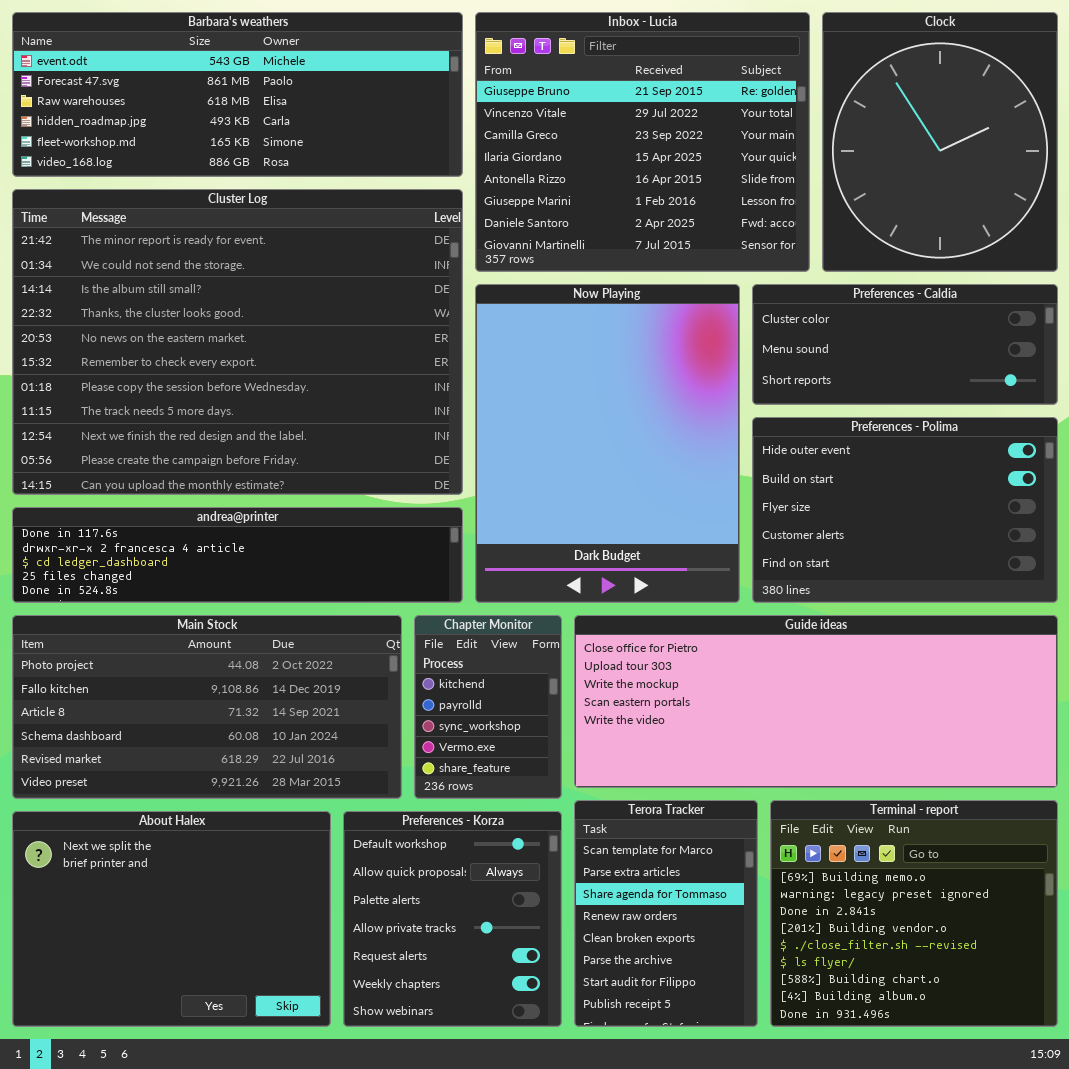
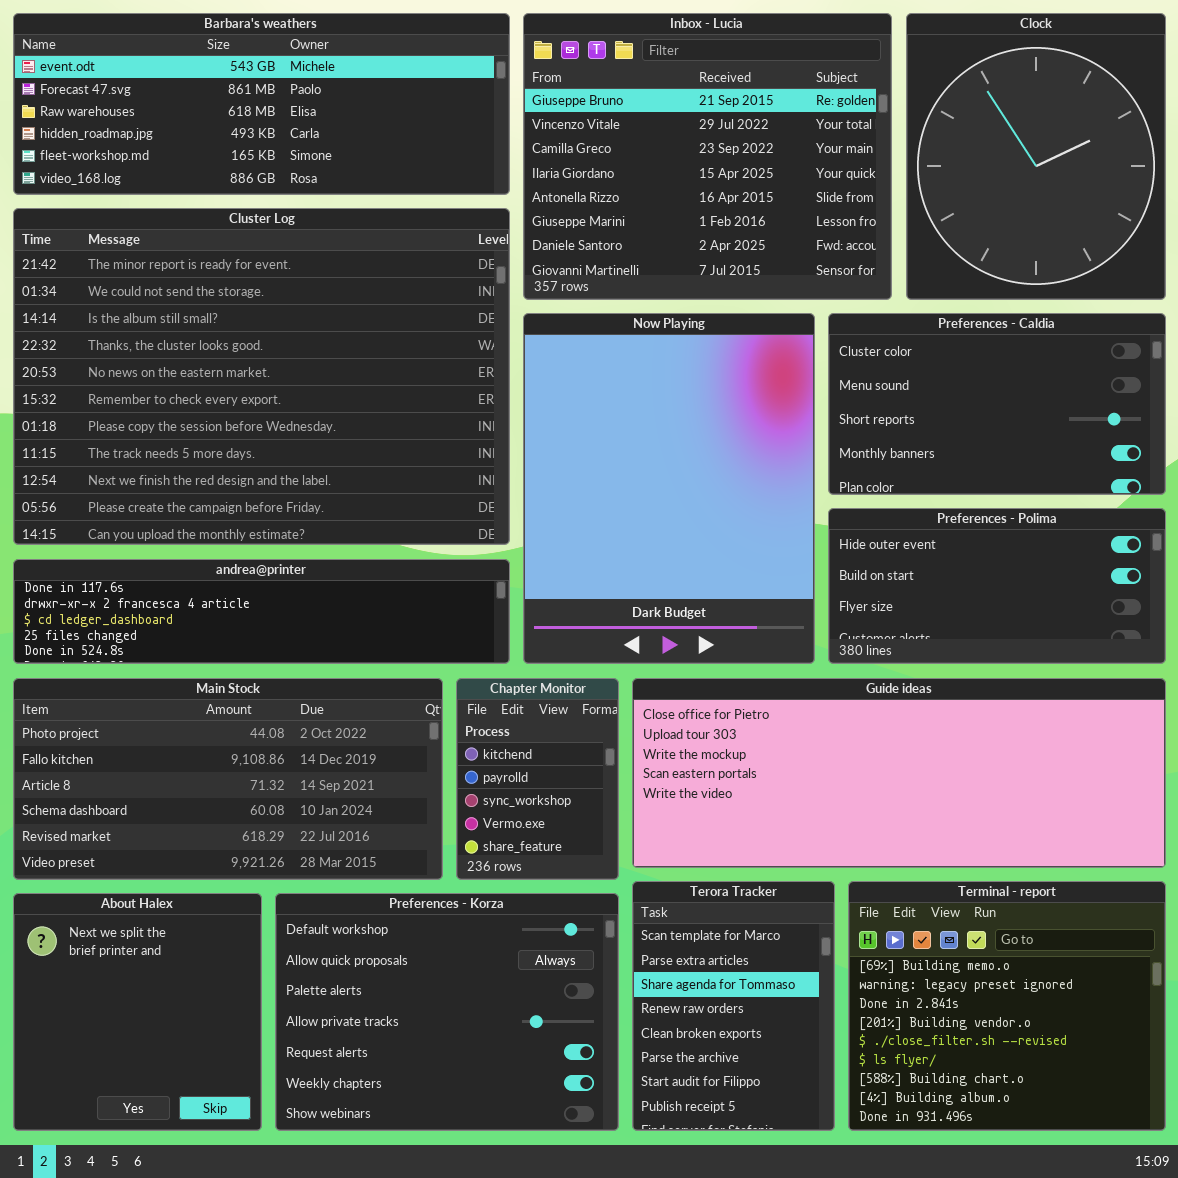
Preferences - Caldia: [752,284,1058,405] -> [828,313,1166,495], resized
Preferences - Polima: [752,417,1058,603] -> [828,508,1166,664], resized
About Halex: [12,811,331,1027] -> [13,893,262,1131], resized
Preferences - Korza: [343,811,562,1027] -> [275,893,619,1131], resized

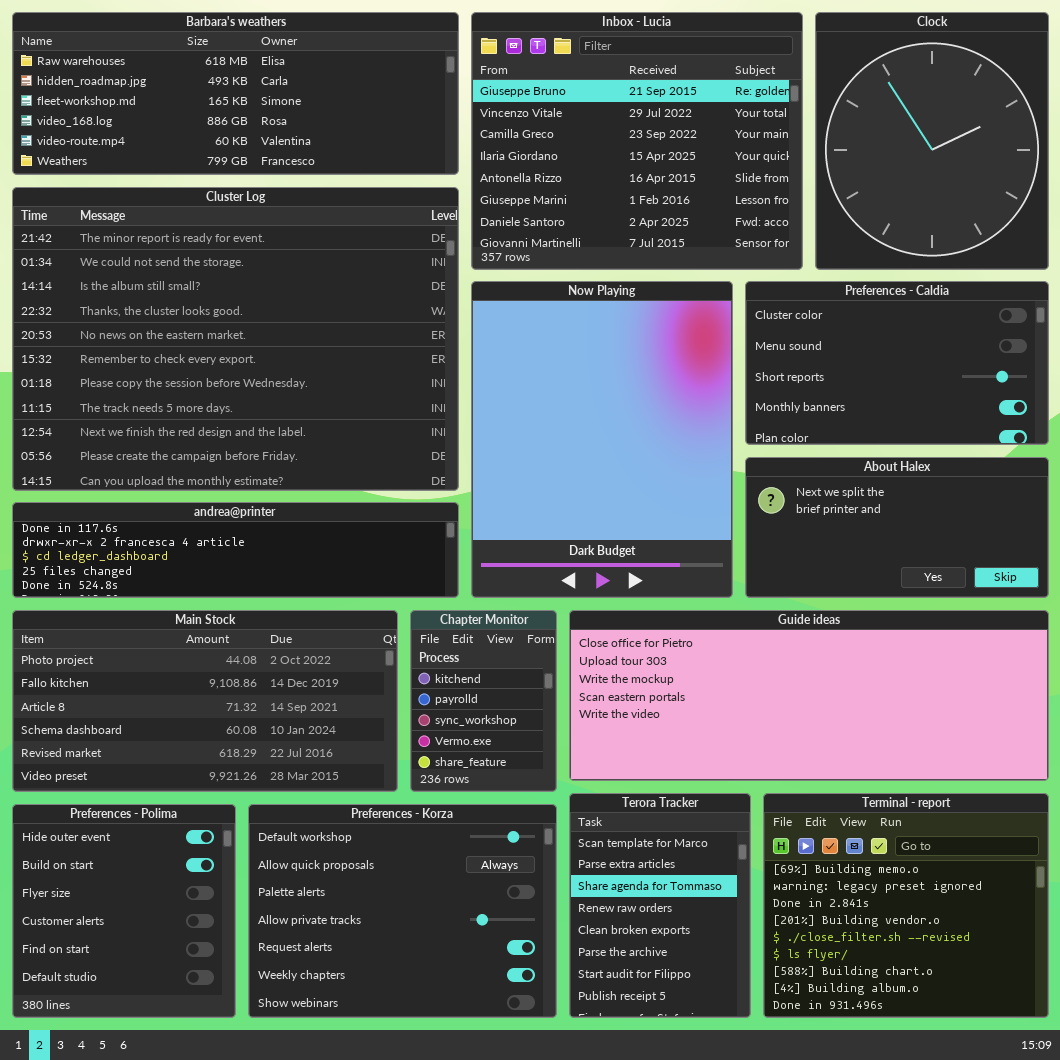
Barbara's weathers: [13,13,510,195] -> [12,12,459,175], scrolled down 2 rows
Preferences - Polima: [828,508,1166,664] -> [12,804,236,1018], moved, resized
About Halex: [13,893,262,1131] -> [745,457,1049,598], moved, resized

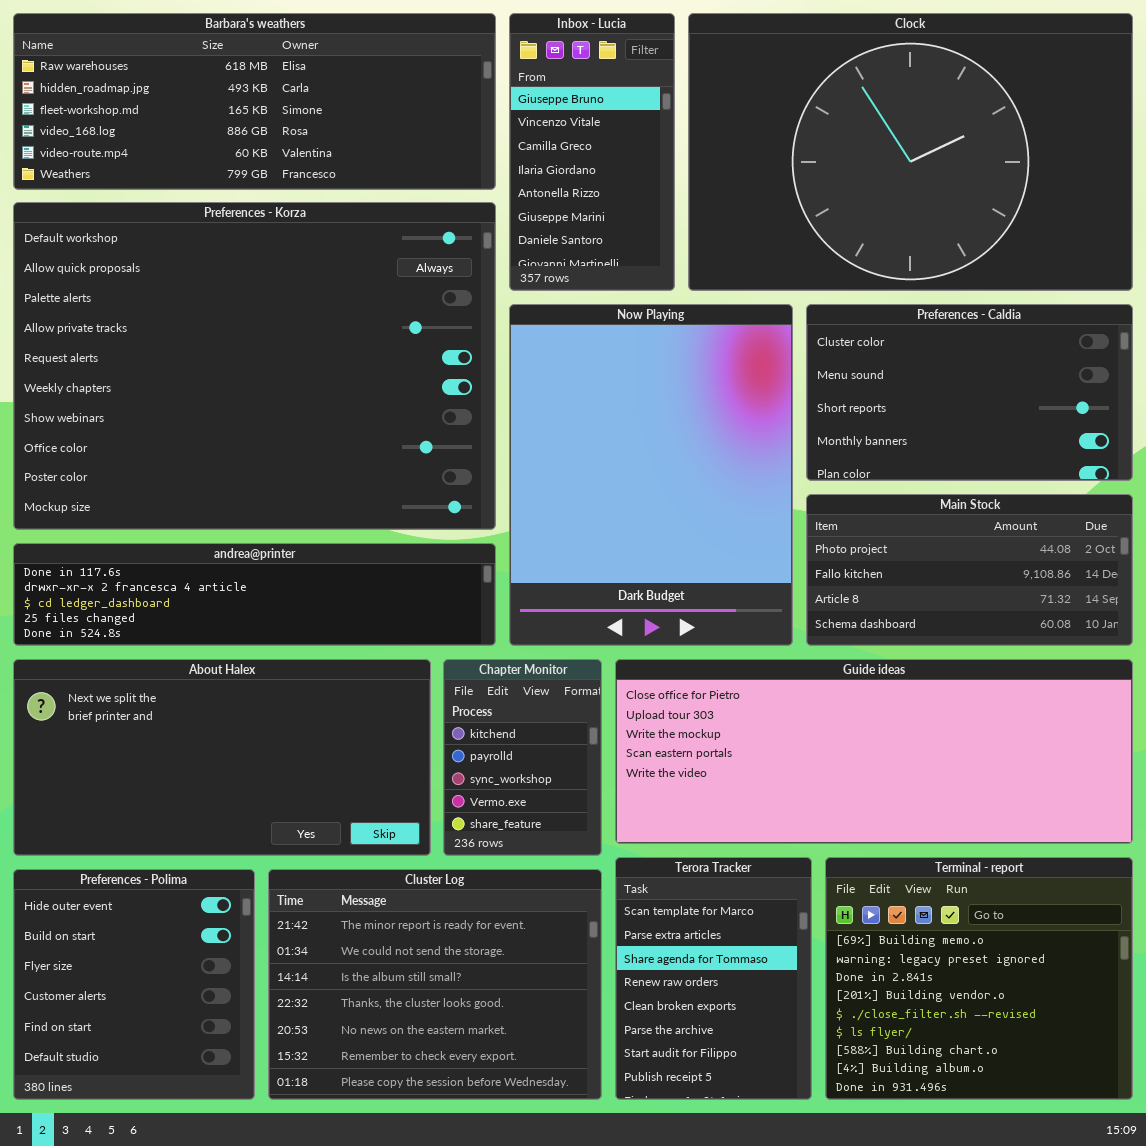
Inbox - Lucia: [471,12,803,270] -> [509,13,675,291], resized
Clock: [815,12,1049,270] -> [688,13,1133,291], resized
Cluster Log: [12,187,459,491] -> [268,869,602,1100], moved, resized
About Halex: [745,457,1049,598] -> [13,659,431,856], moved, resized
Main Stock: [12,610,398,792] -> [806,494,1133,646], moved, resized
Preferences - Korza: [248,804,557,1018] -> [13,202,496,530], moved, resized

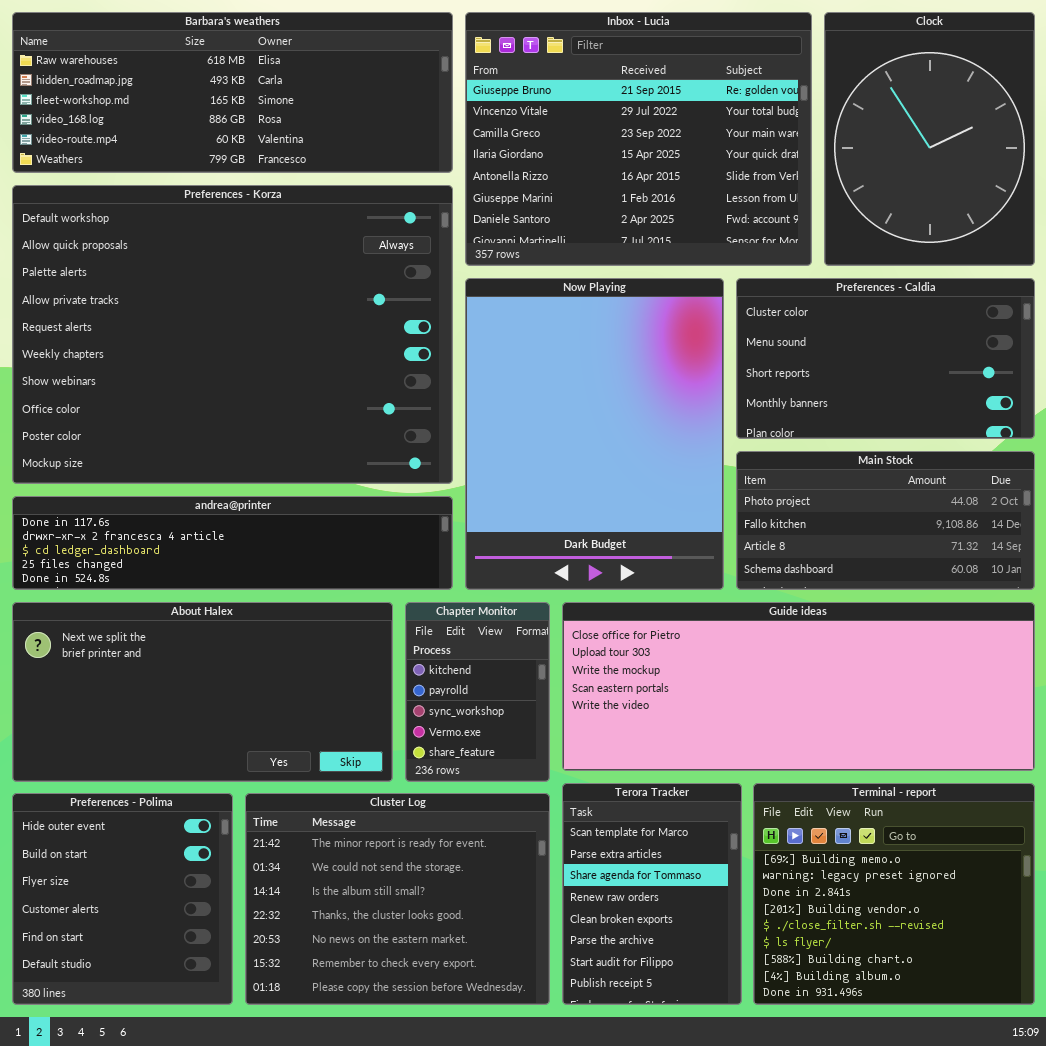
Inbox - Lucia: [509,13,675,291] -> [465,12,812,266], resized
Clock: [688,13,1133,291] -> [824,12,1035,266], resized

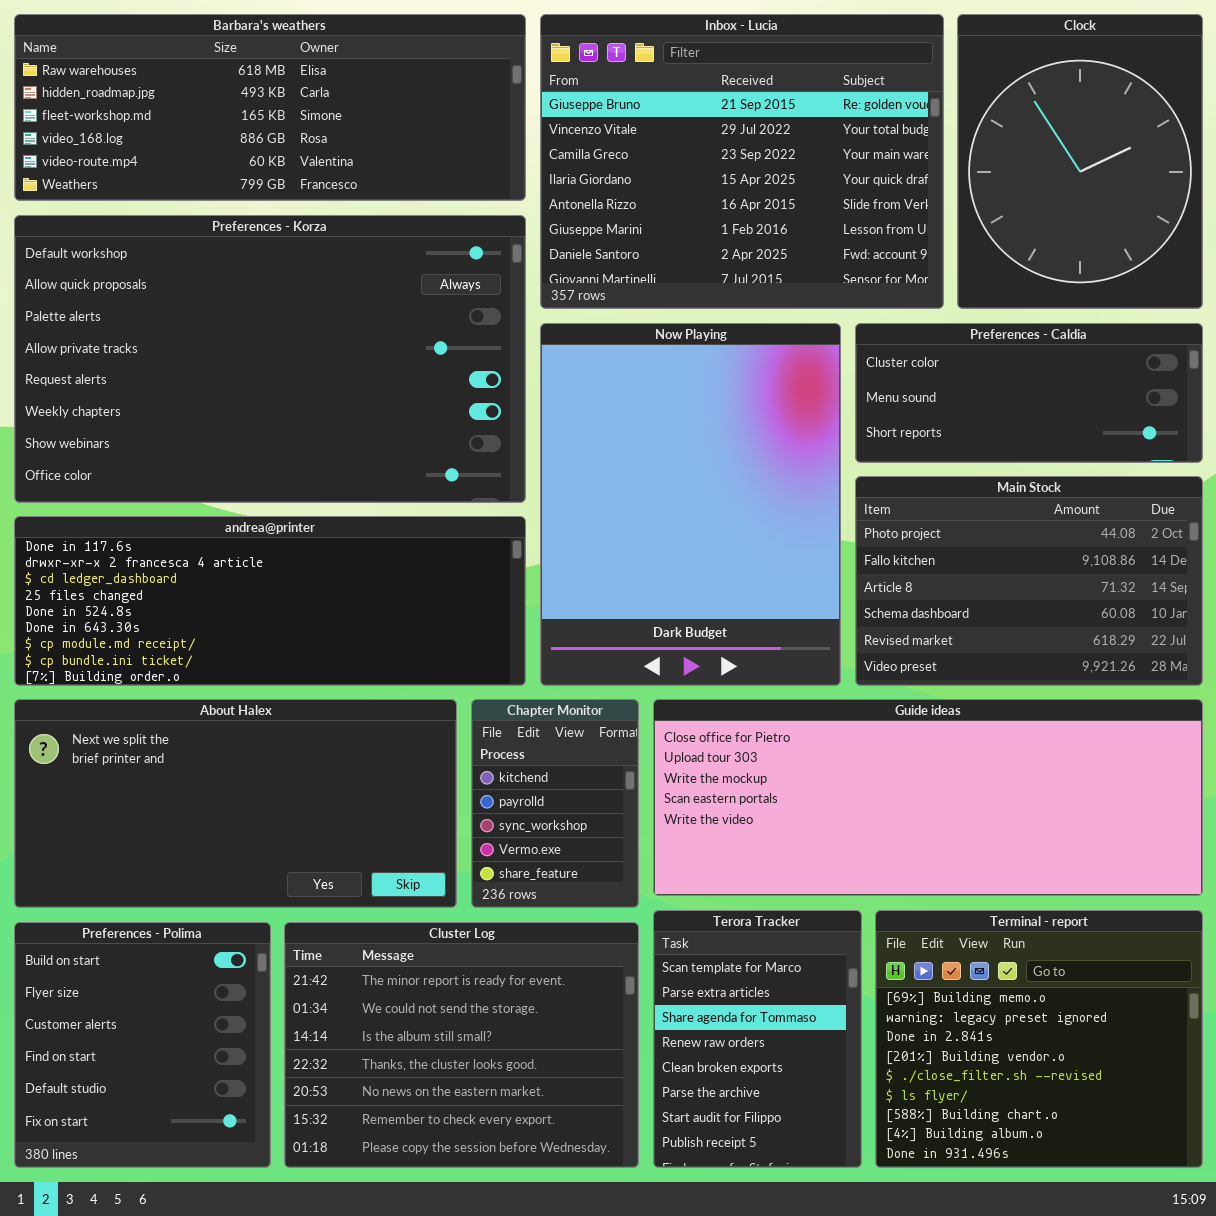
Preferences - Korza: [12,185,453,484] -> [14,215,526,503], resized
Preferences - Caldia: [736,278,1035,439] -> [855,323,1203,463], resized
Main Stock: [736,451,1035,590] -> [855,476,1203,686], resized
andrea@printer: [12,496,453,590] -> [14,516,526,686], resized
Preferences - Polima: [12,793,233,1005] -> [14,922,271,1168], scrolled down 1 row

